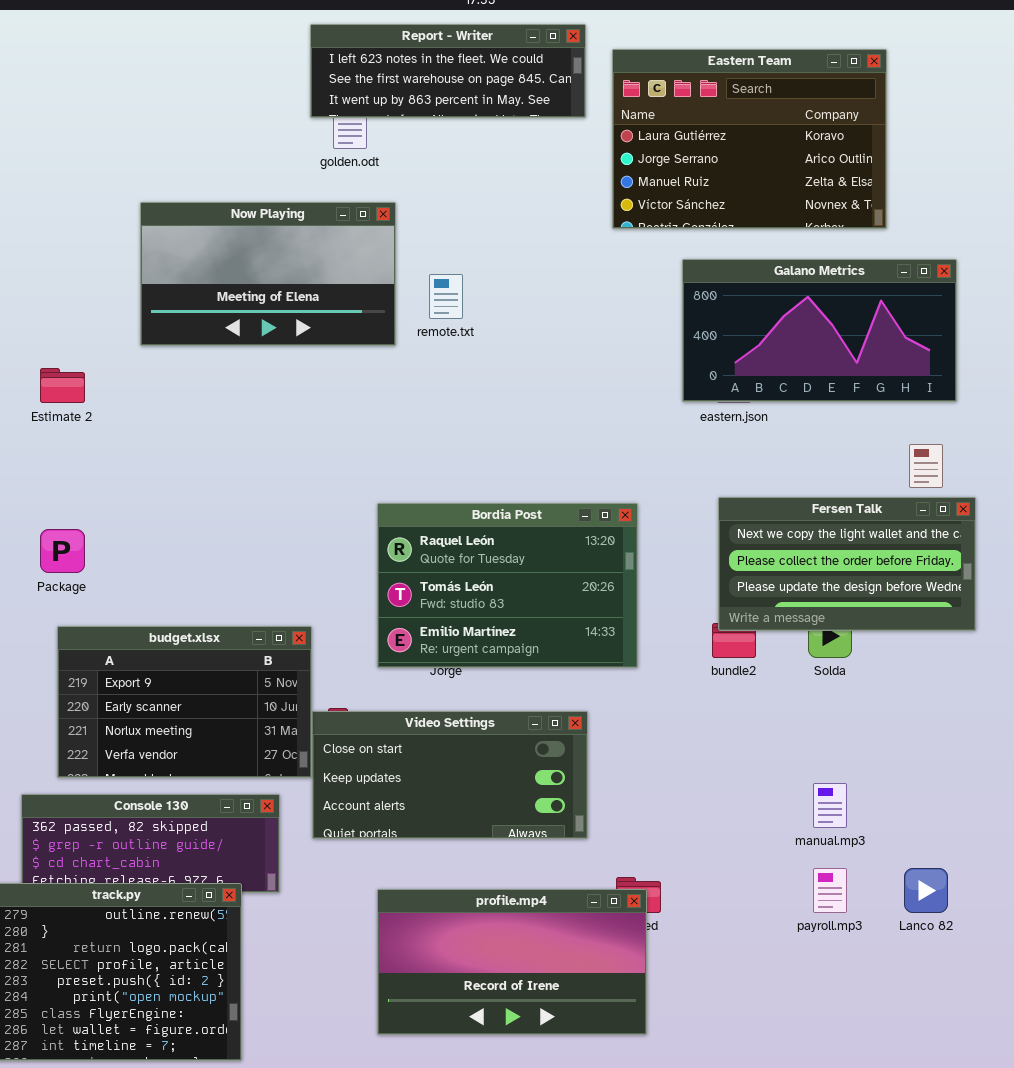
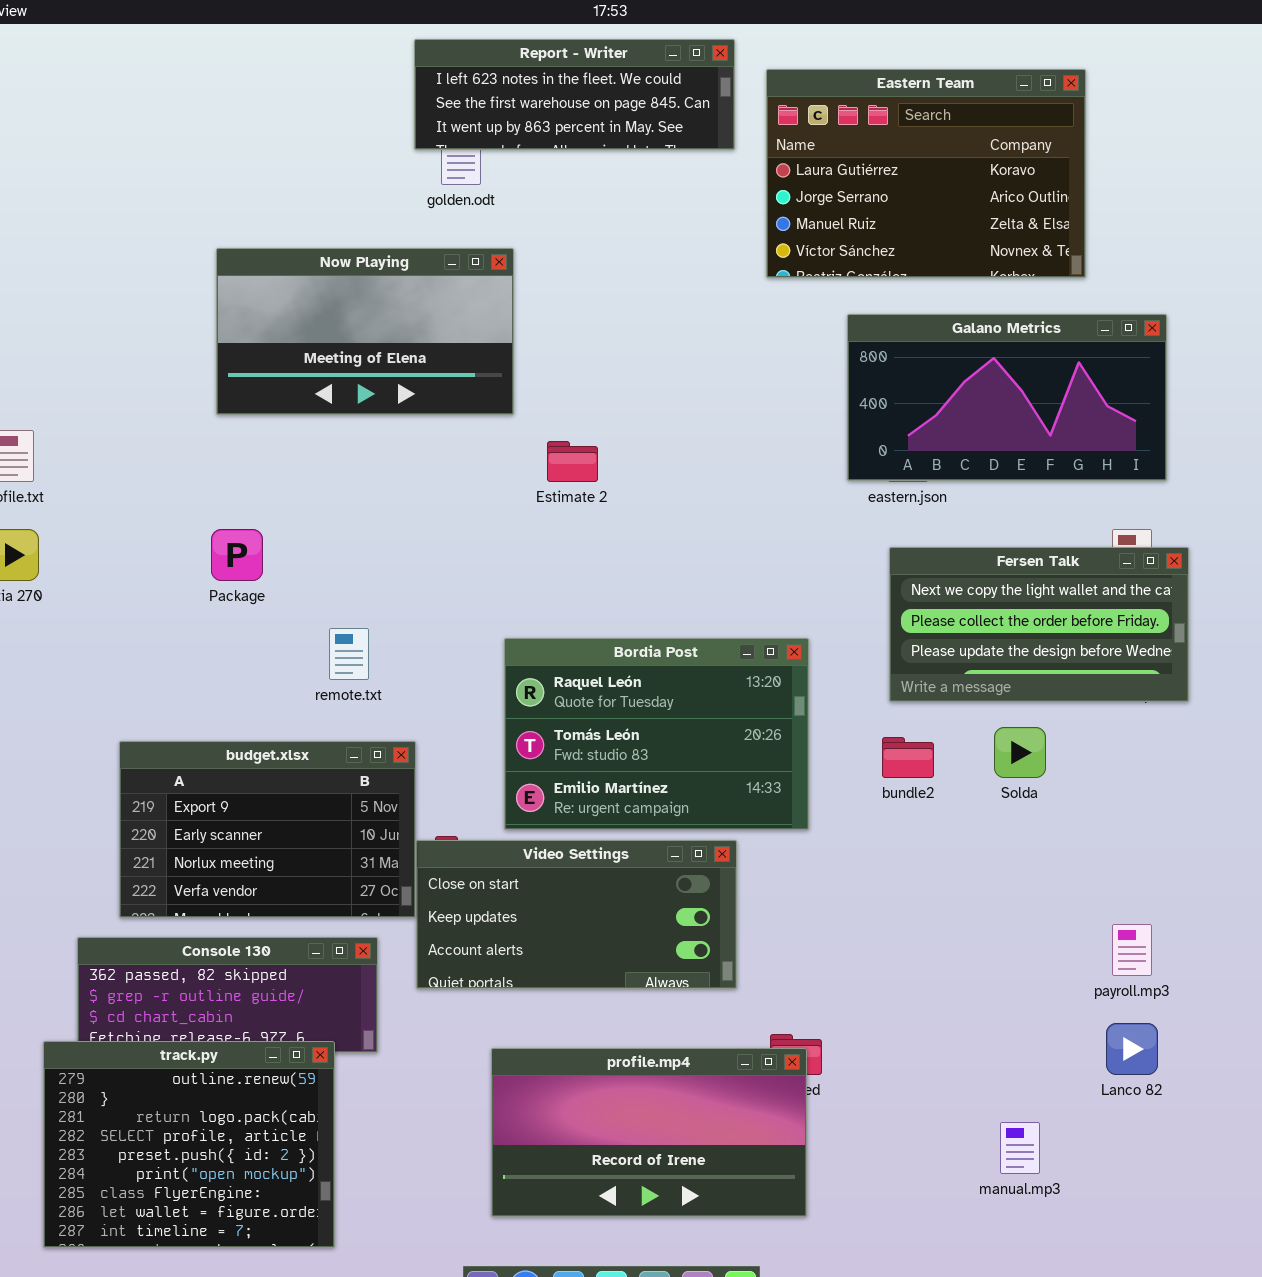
remote.txt: [429,274,463,319] -> [329,628,369,680], moved
Estimate 2: [40,368,85,403] -> [547,441,598,482], moved
Fersen Talk: [718,497,976,631] -> [889,547,1189,702], moved
Bordia Post: [377,503,638,668] -> [504,638,809,830], moved
Package: [40,529,85,573] -> [211,529,263,581], moved
manual.mp3: [813,783,847,828] -> [1000,1122,1040,1174], moved
payroll.mp3: [813,868,847,913] -> [1112,924,1152,976], moved

